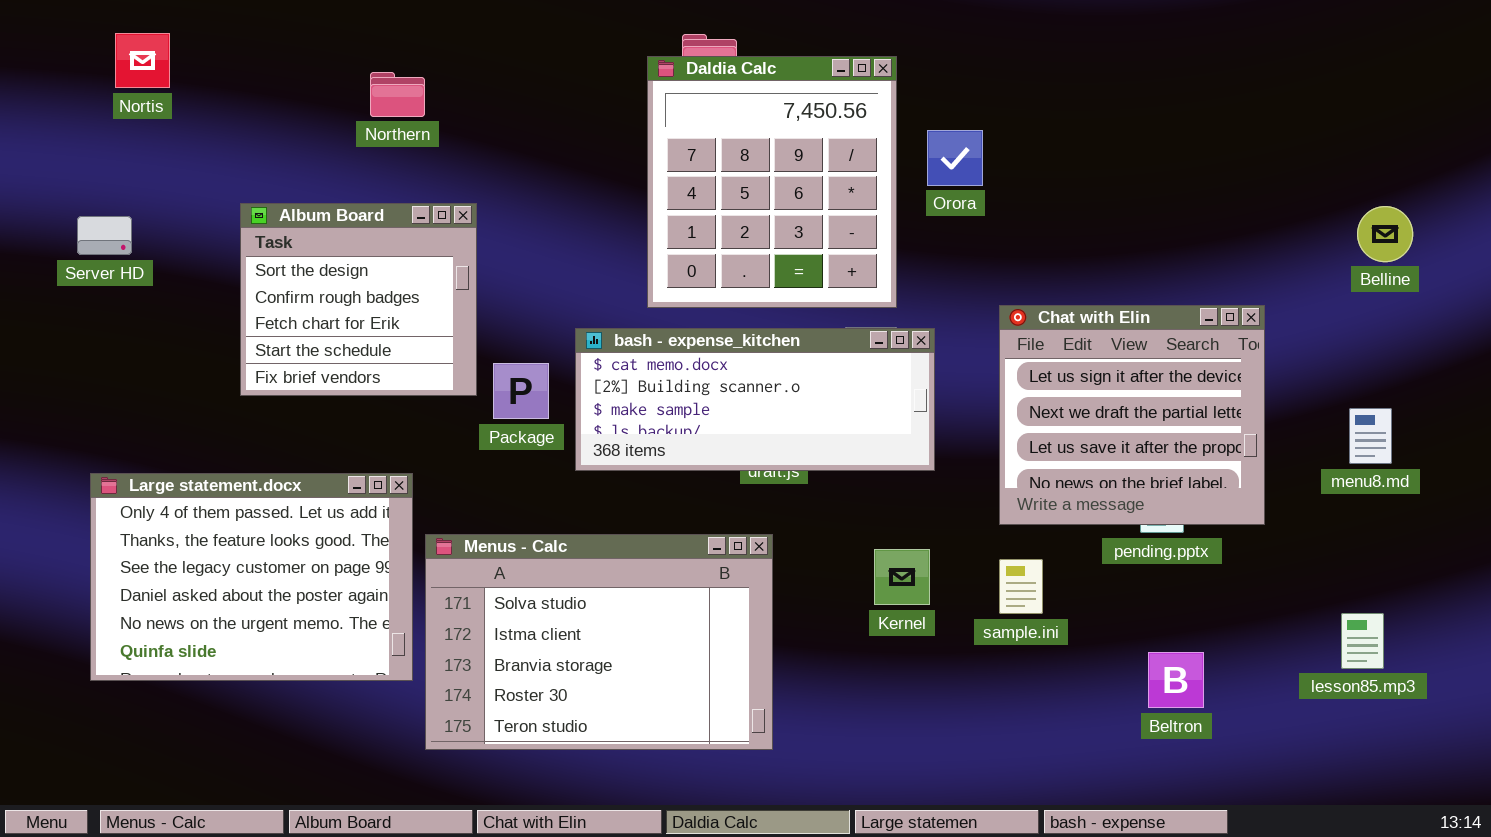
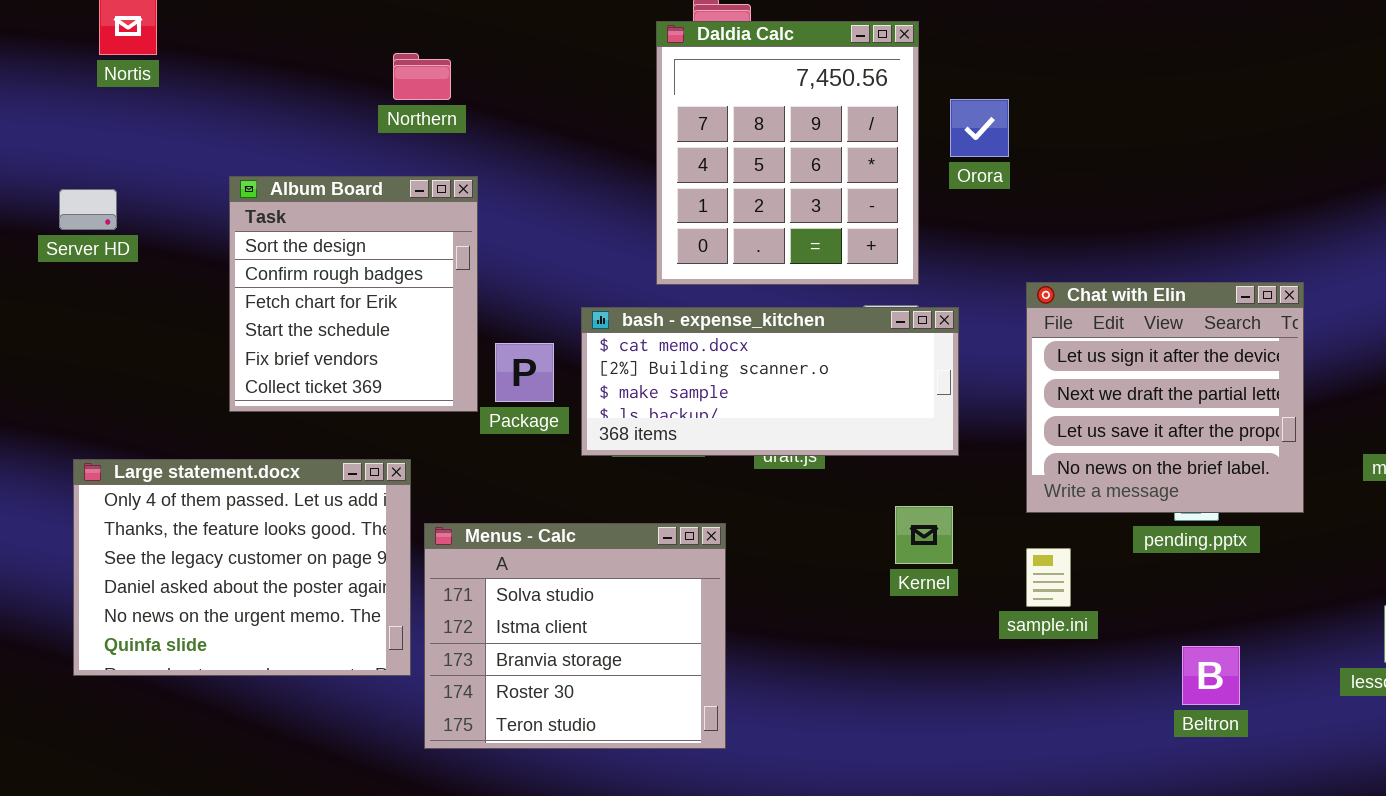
Northern: [370,72,425,117] -> [393,53,451,100], moved
Album Board: [240,203,477,396] -> [229,176,478,412], resized
Menus - Calc: [425,534,773,750] -> [424,523,726,749], resized
Kernel: [874,549,930,605] -> [895,506,953,564], moved

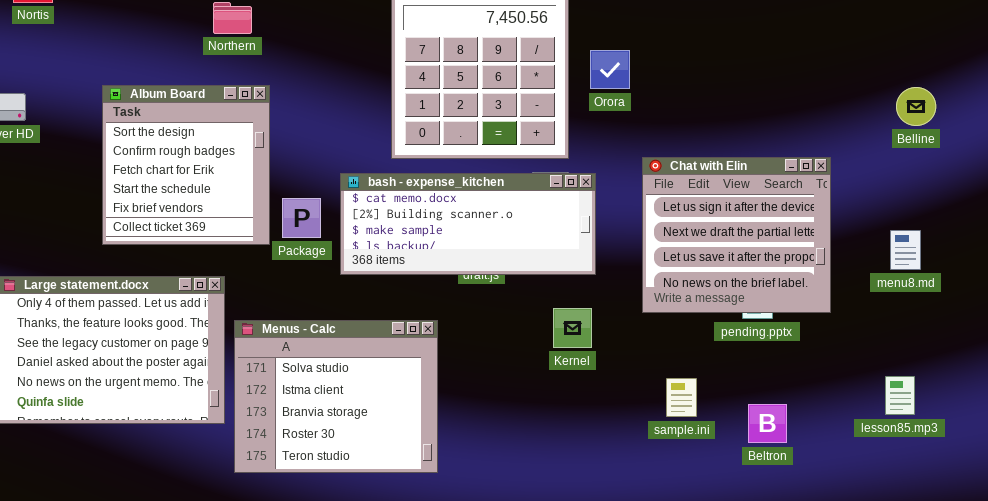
Orora: [950,99,1009,157] -> [590,50,630,89], moved
sample.ini: [1026,548,1071,607] -> [666,378,697,417], moved

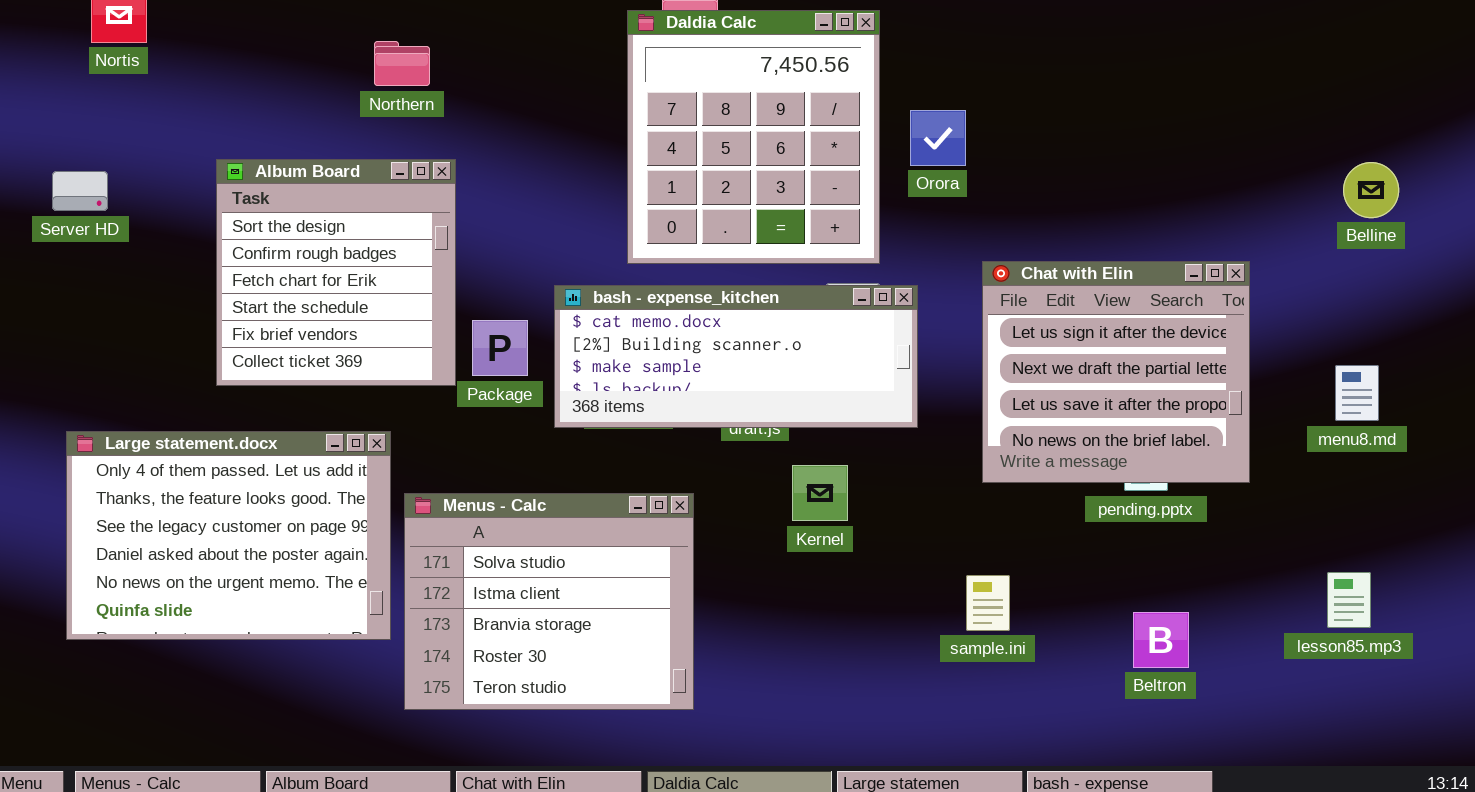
Kernel: [553,308,592,348] -> [792,465,848,521], moved
sample.ini: [666,378,697,417] -> [966,575,1010,631], moved

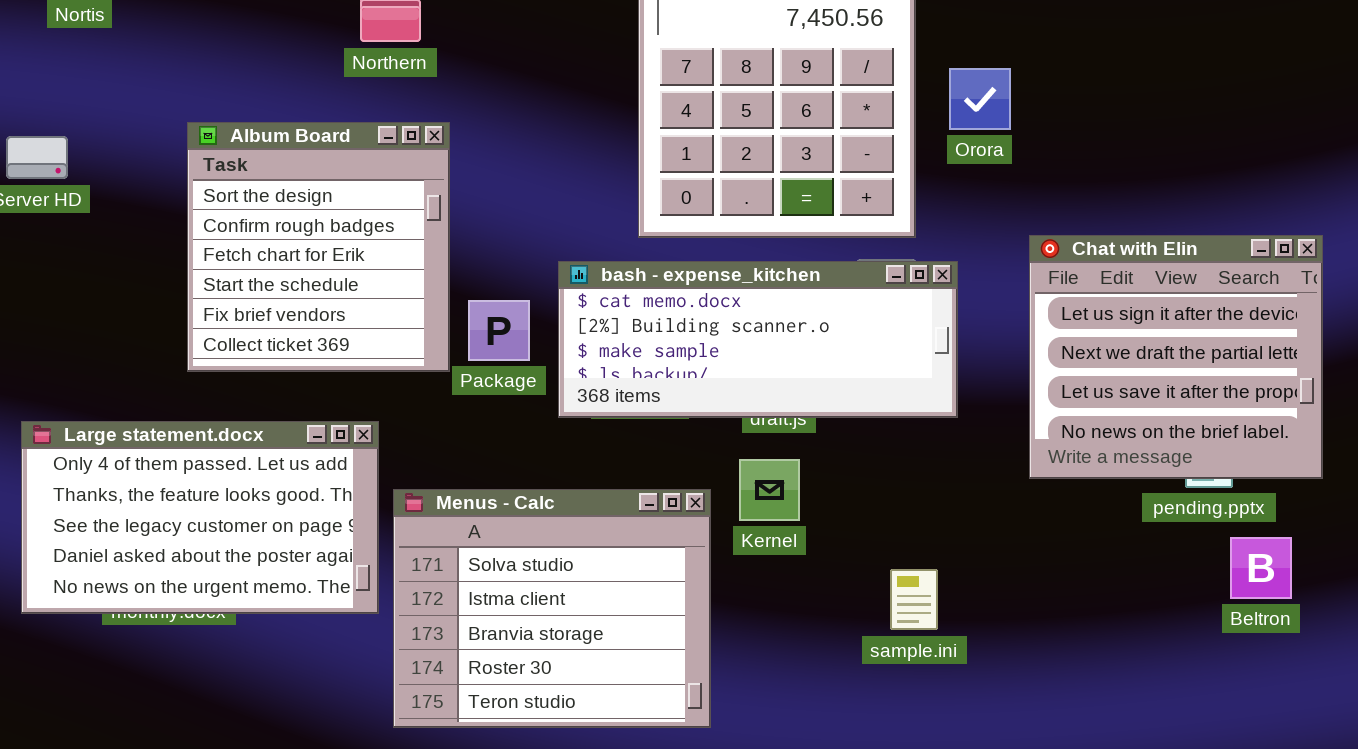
Large statement.docx: [66,431,391,640] -> [21,421,379,614], resized
Kernel: [792,465,848,521] -> [739,459,800,521], moved
sample.ini: [966,575,1010,631] -> [890,569,938,630], moved
Beltron: [1133,612,1189,668] -> [1230,537,1292,599], moved

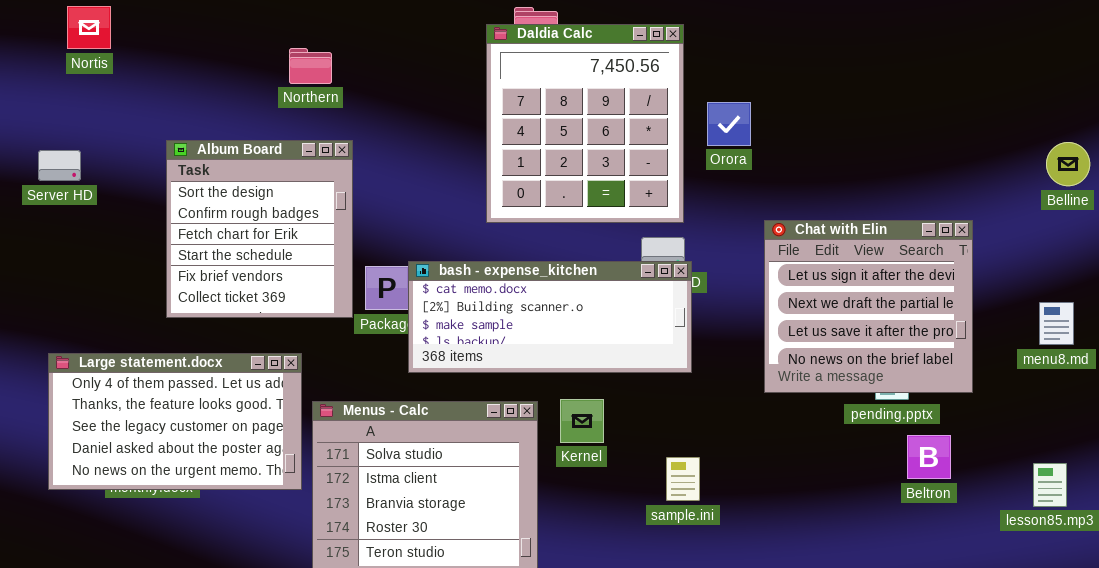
bash - expense_kitchen: [558,261,958,418] -> [408,261,692,373], moved
Kernel: [739,459,800,521] -> [560,399,604,443], moved

